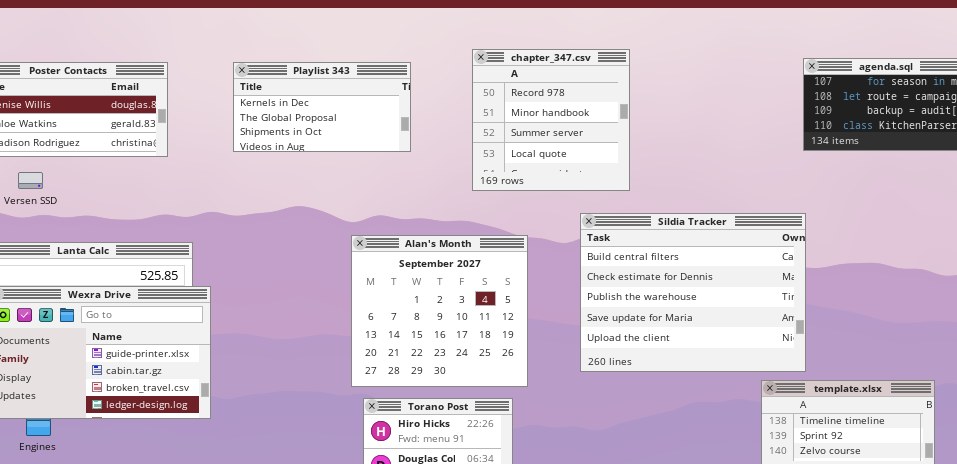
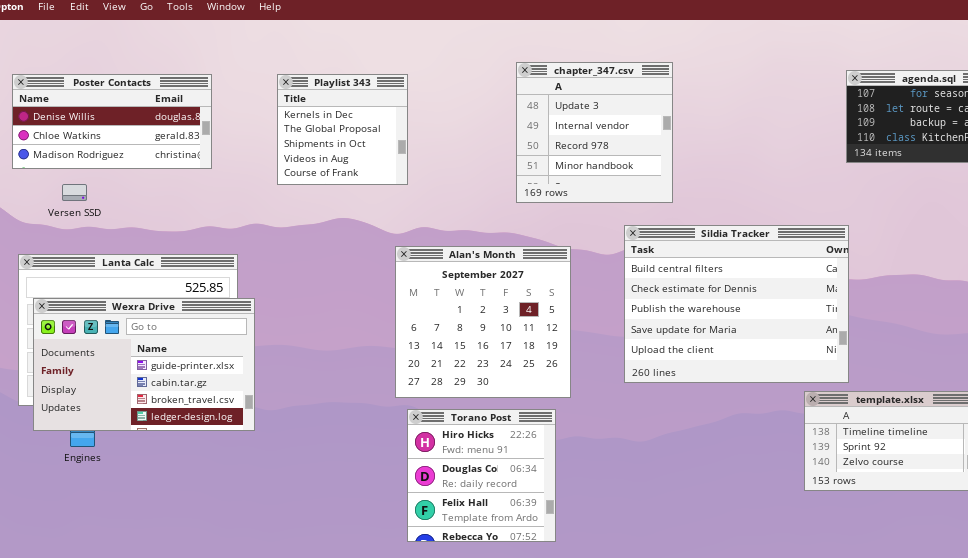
chapter_347.csv: [472,49,630,191] -> [516,62,673,203], scrolled up 2 rows
Playlist 343: [233,62,411,152] -> [277,74,408,185], resized

